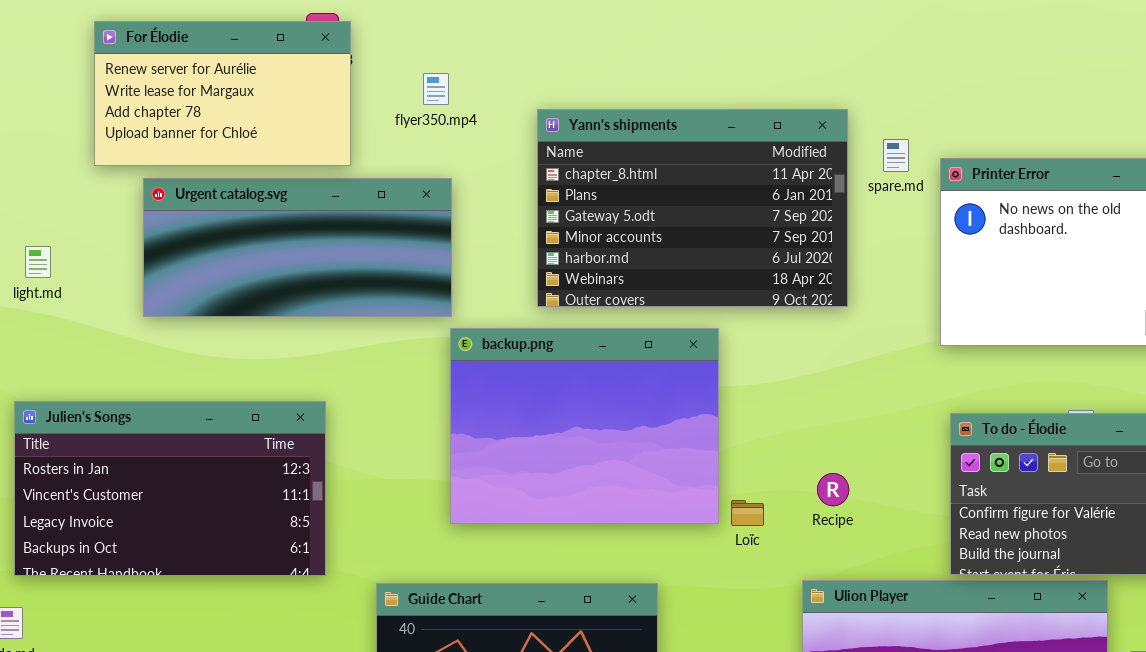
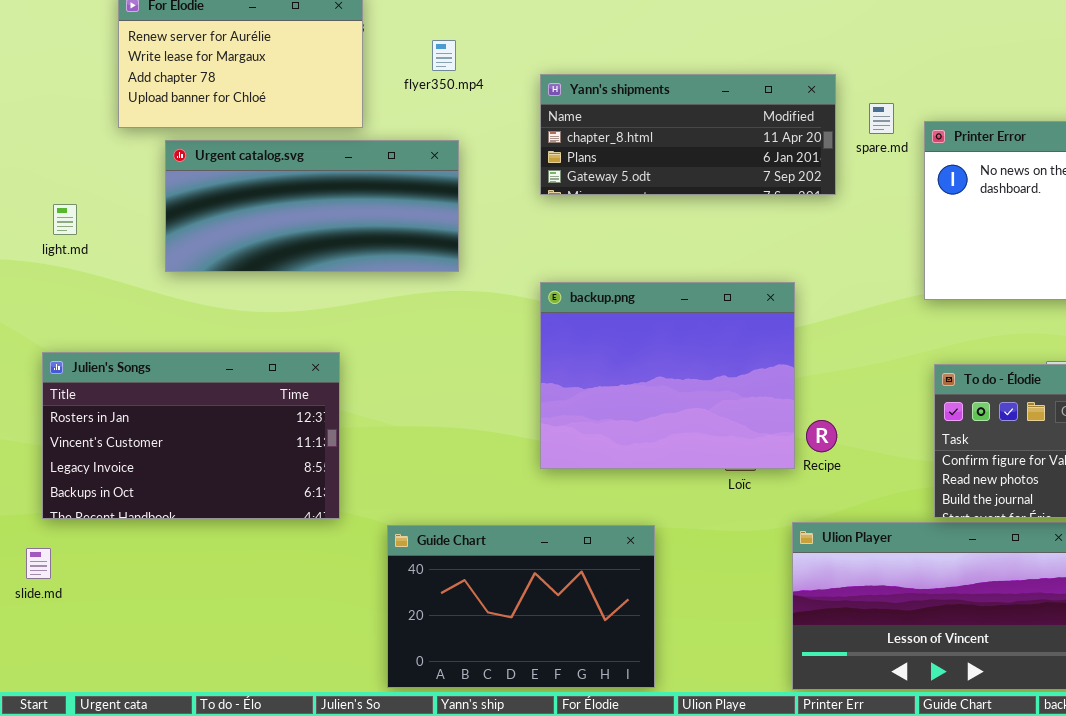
Yann's shipments: [537,109,848,307] -> [540,74,836,195], resized
backup.png: [450,328,719,524] -> [540,282,795,469], moved

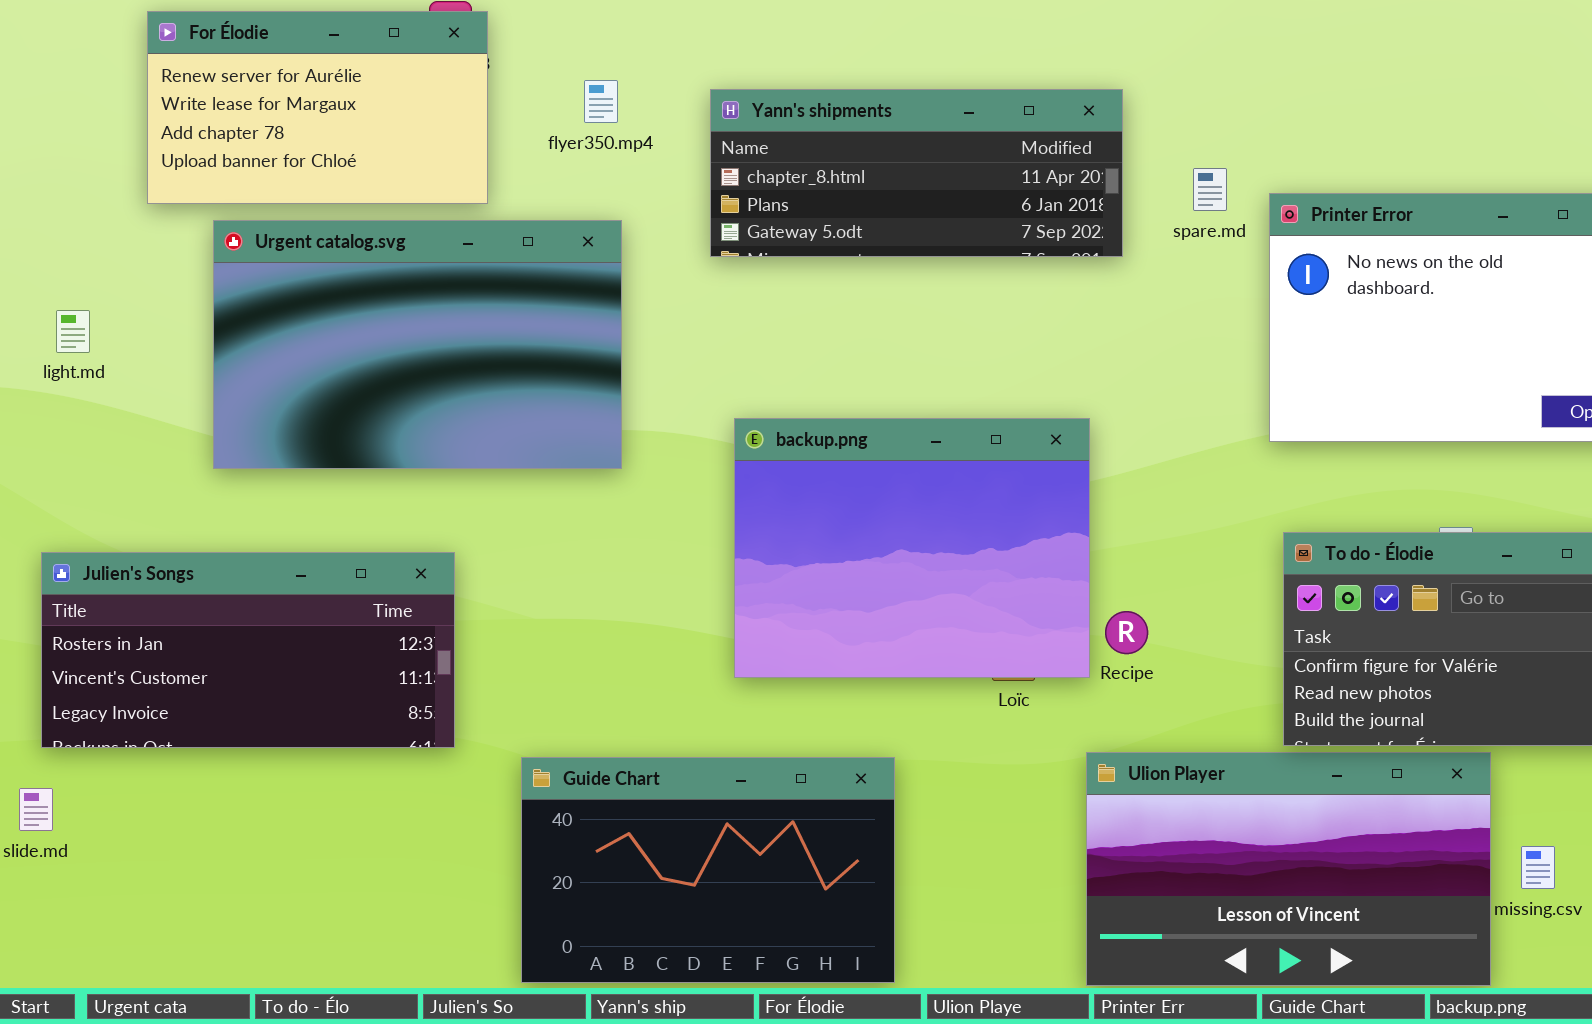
Yann's shipments: [540,74,836,195] -> [710,89,1123,257], moved
Urgent catalog.svg: [165,140,459,272] -> [213,220,622,469], resized
Julien's Songs: [42,352,340,519] -> [41,552,455,748], resized

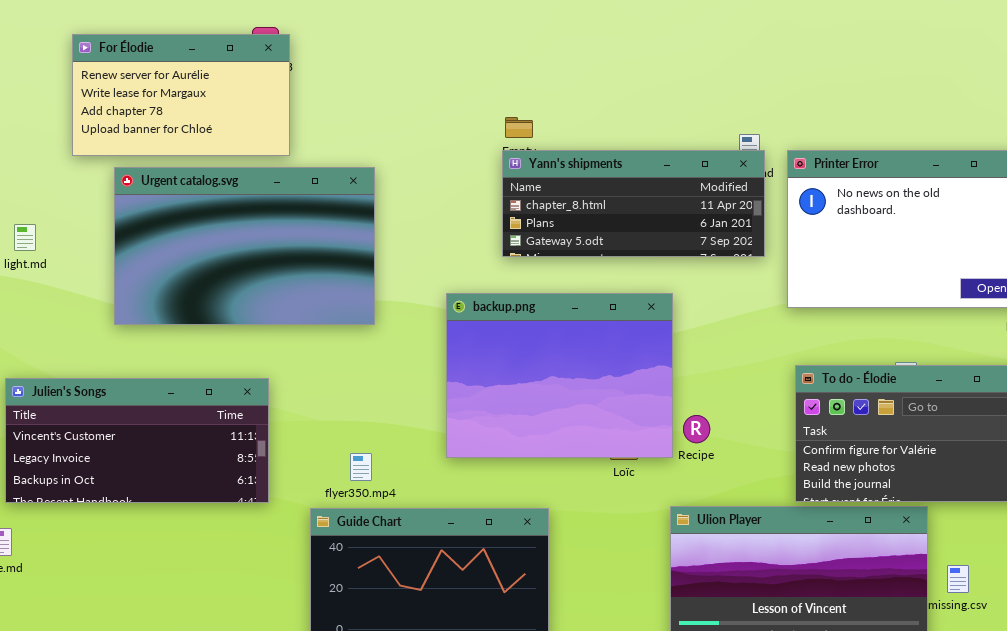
flyer350.mp4: [584,80,618,123] -> [350,453,372,481], moved
Yann's shipments: [710,89,1123,257] -> [502,150,765,257], moved
Julien's Songs: [41,552,455,748] -> [5,378,269,503], scrolled down 1 row

